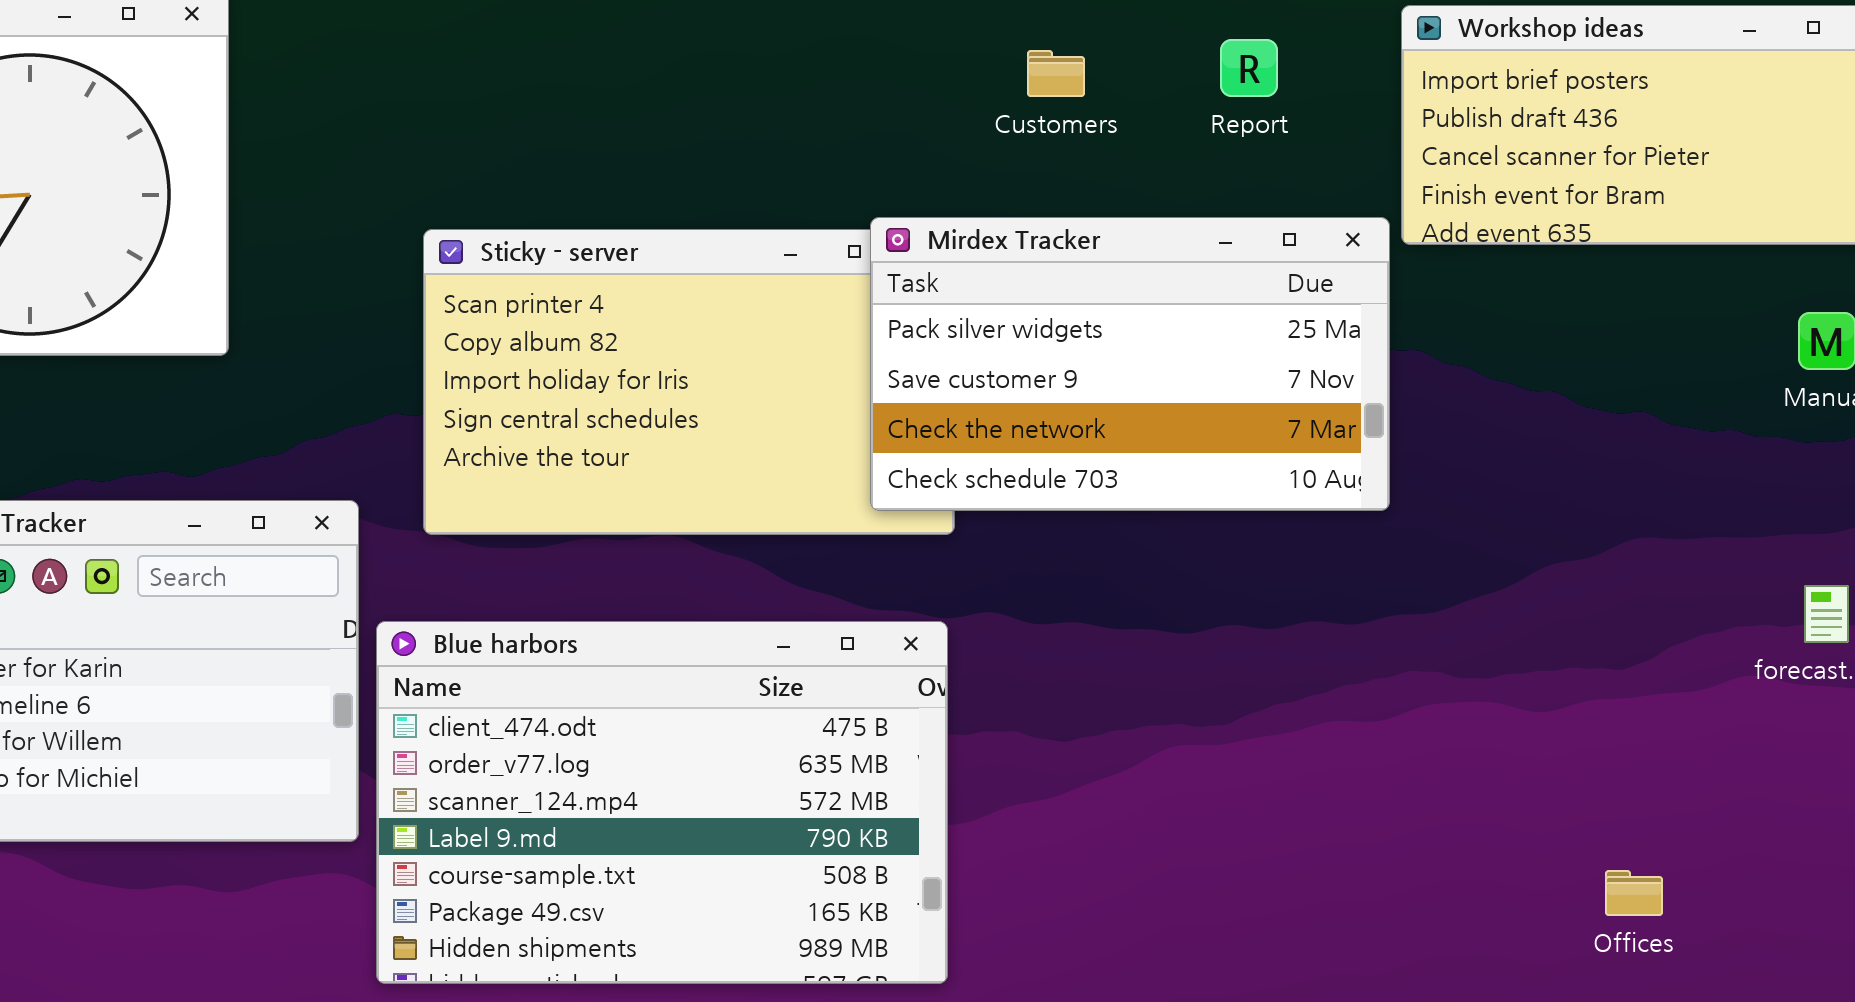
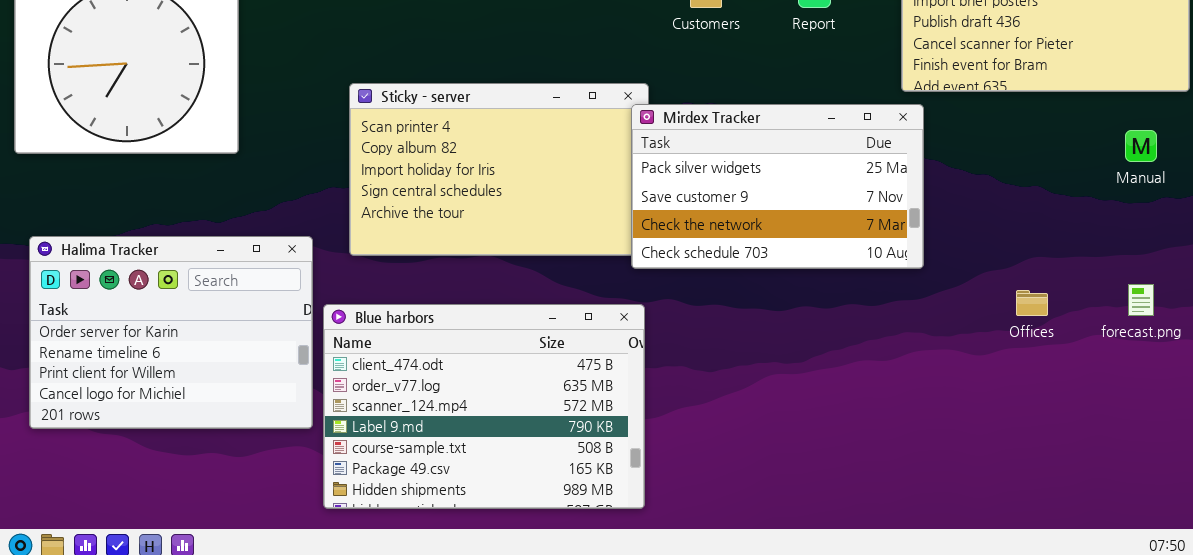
Mirdex Tracker: [870,217,1390,511] -> [631,104,924,269], moved
Offices: [1605,870,1663,916] -> [1016,290,1048,316], moved

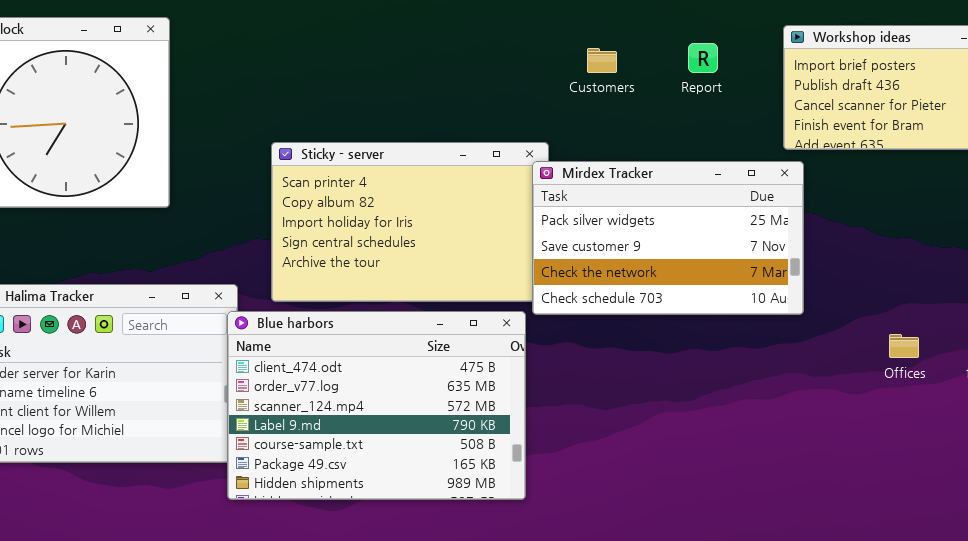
Blue harbors: [323,304,645,509] -> [227,311,526,500], moved

